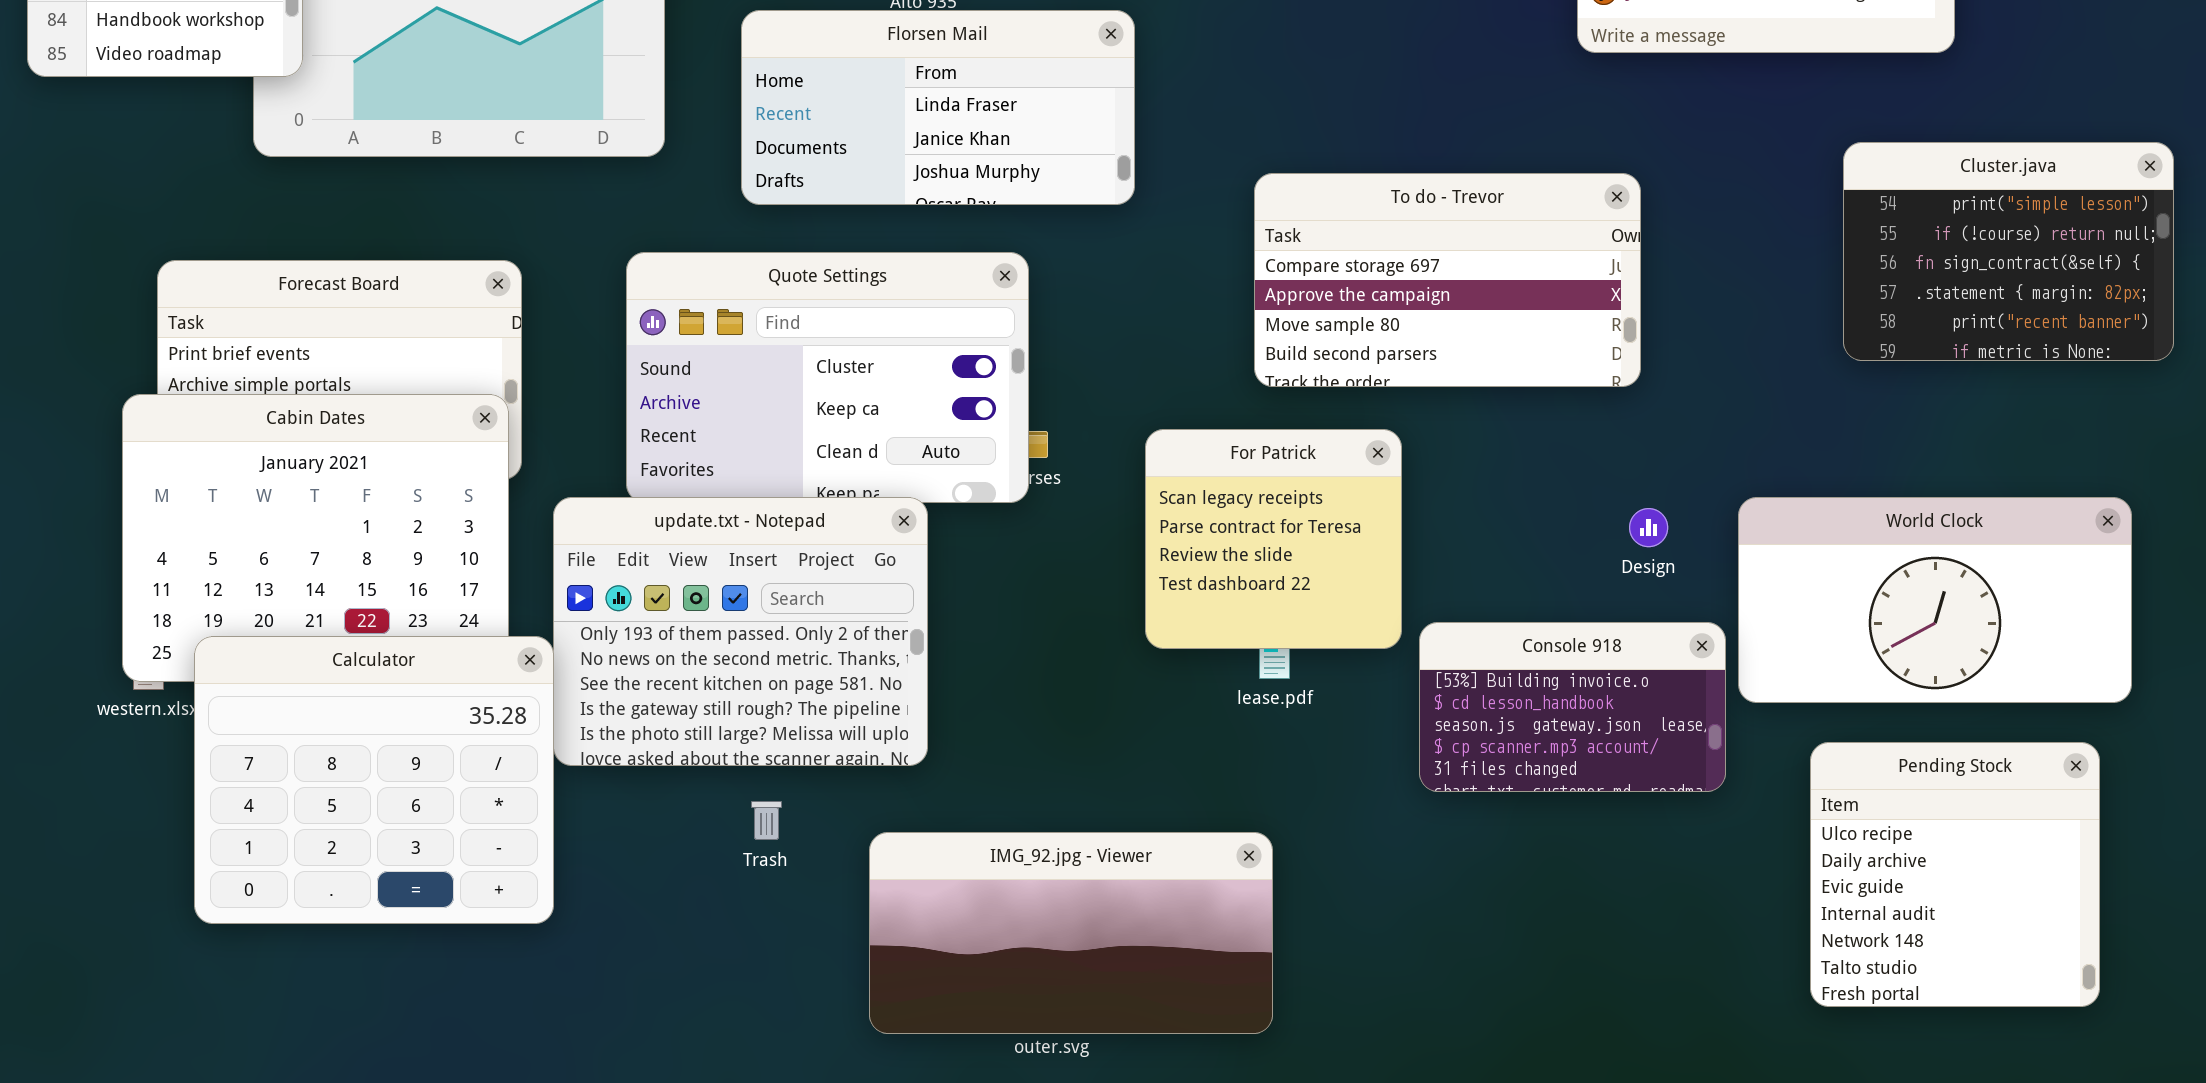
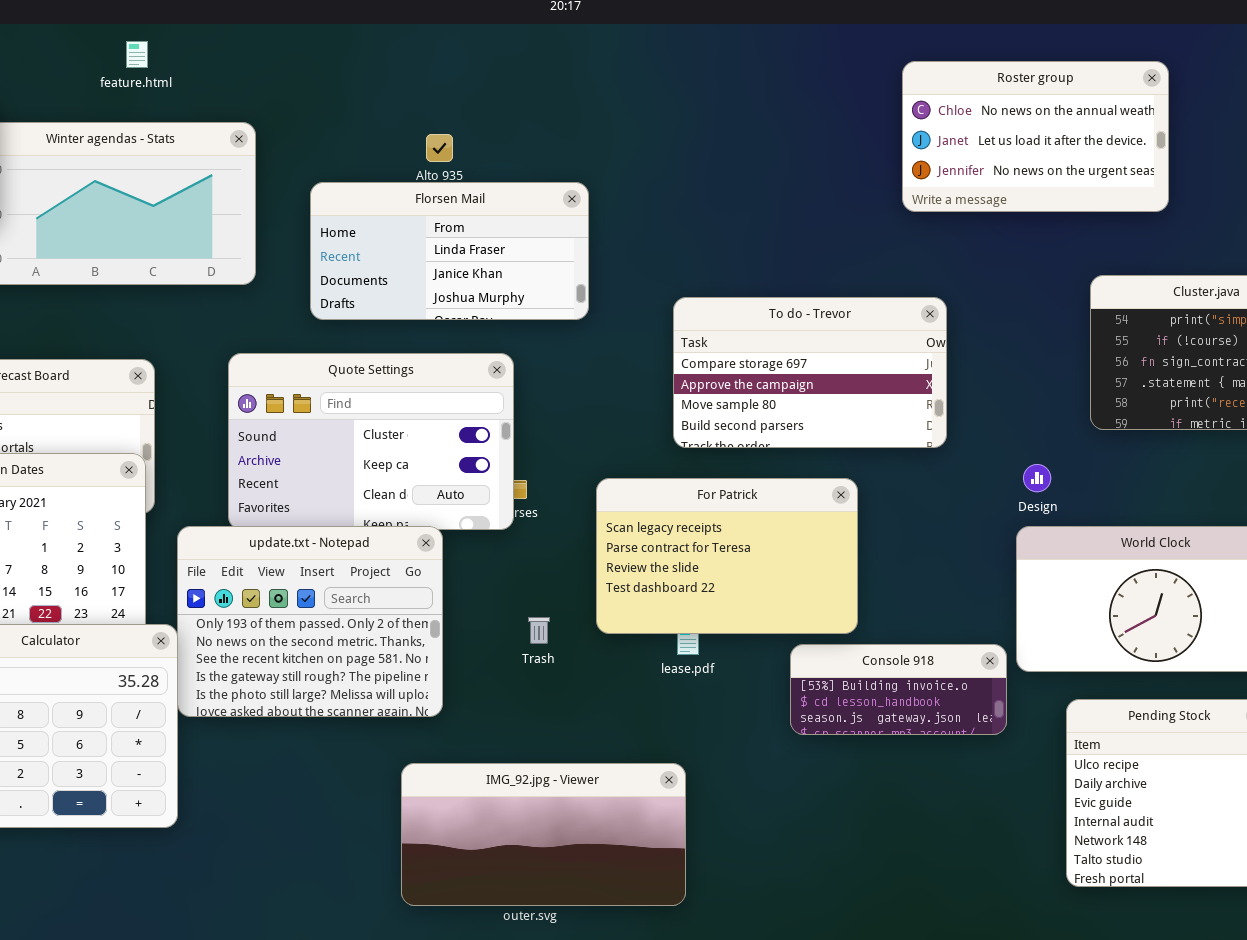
For Patrick: [1145,429,1402,649] -> [596,478,858,634], resized
Design: [1629,508,1668,547] -> [1023,464,1051,492], moved
Console 918: [1419,622,1726,792] -> [790,644,1007,735], resized
Trash: [751,801,782,840] -> [528,617,550,644], moved

